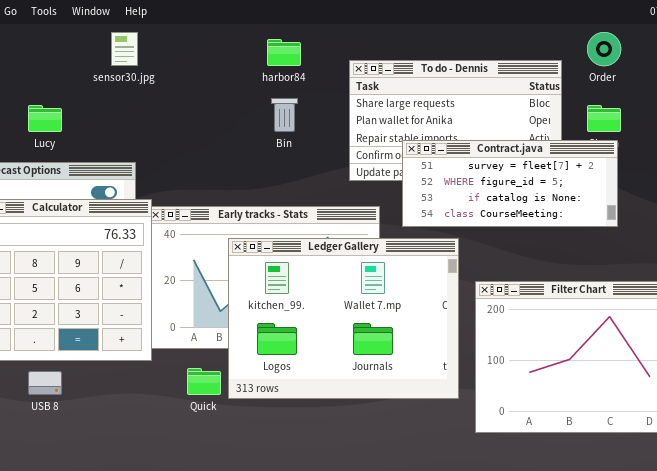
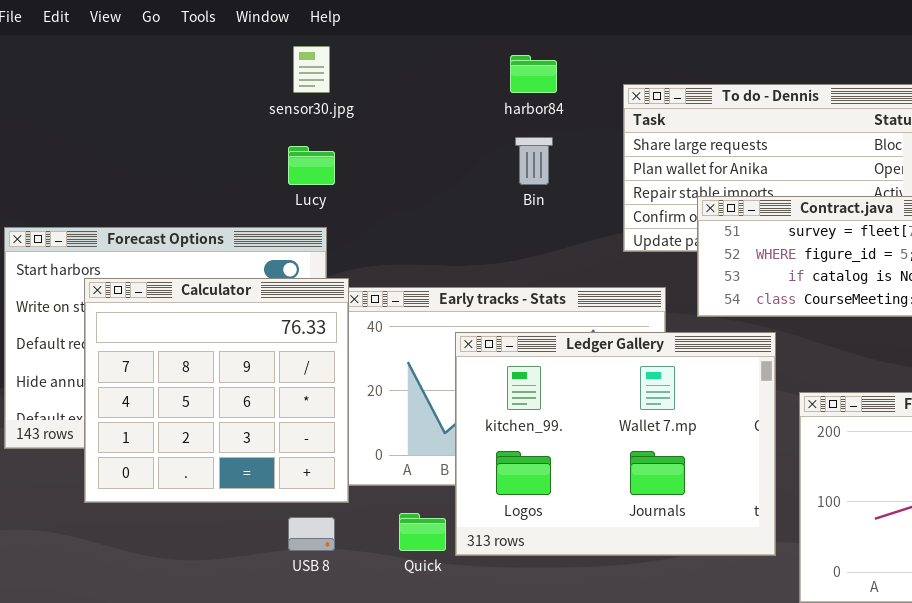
Lucy: [28,105,62,132] -> [288,146,335,185], moved
USB 8: [28,371,62,395] -> [288,517,335,551], moved

